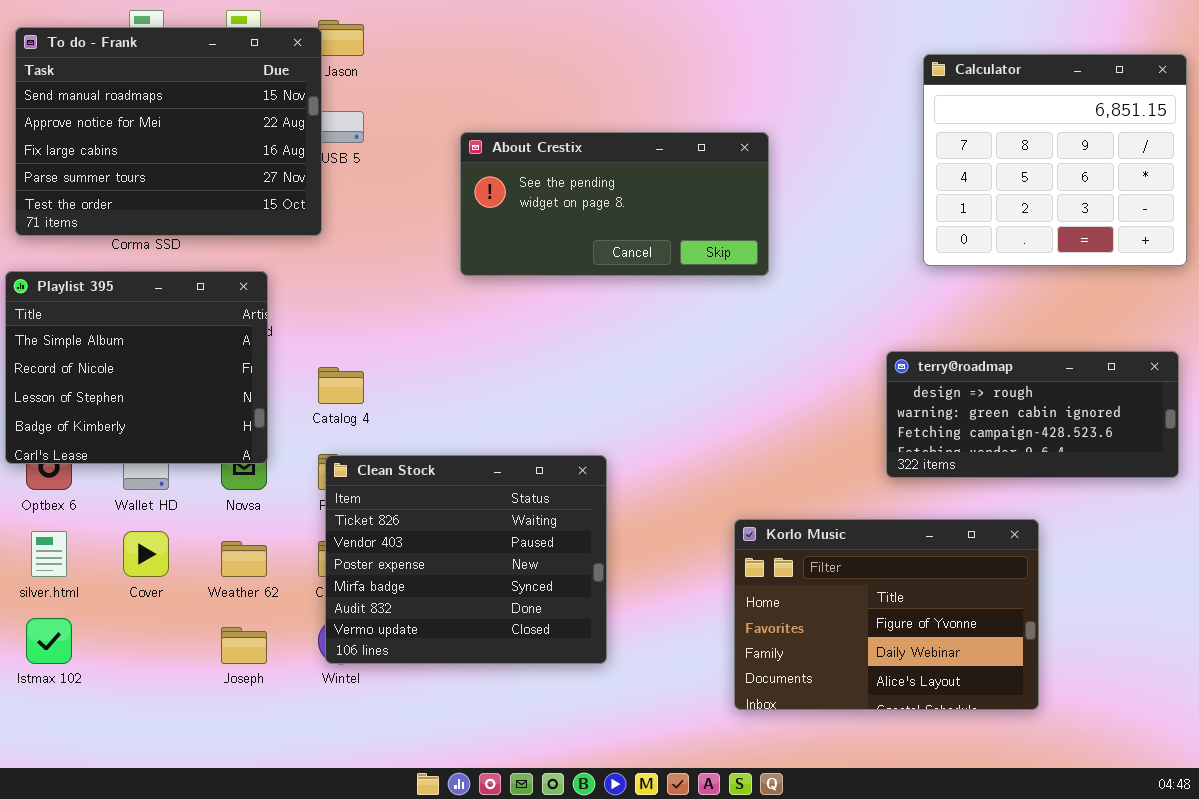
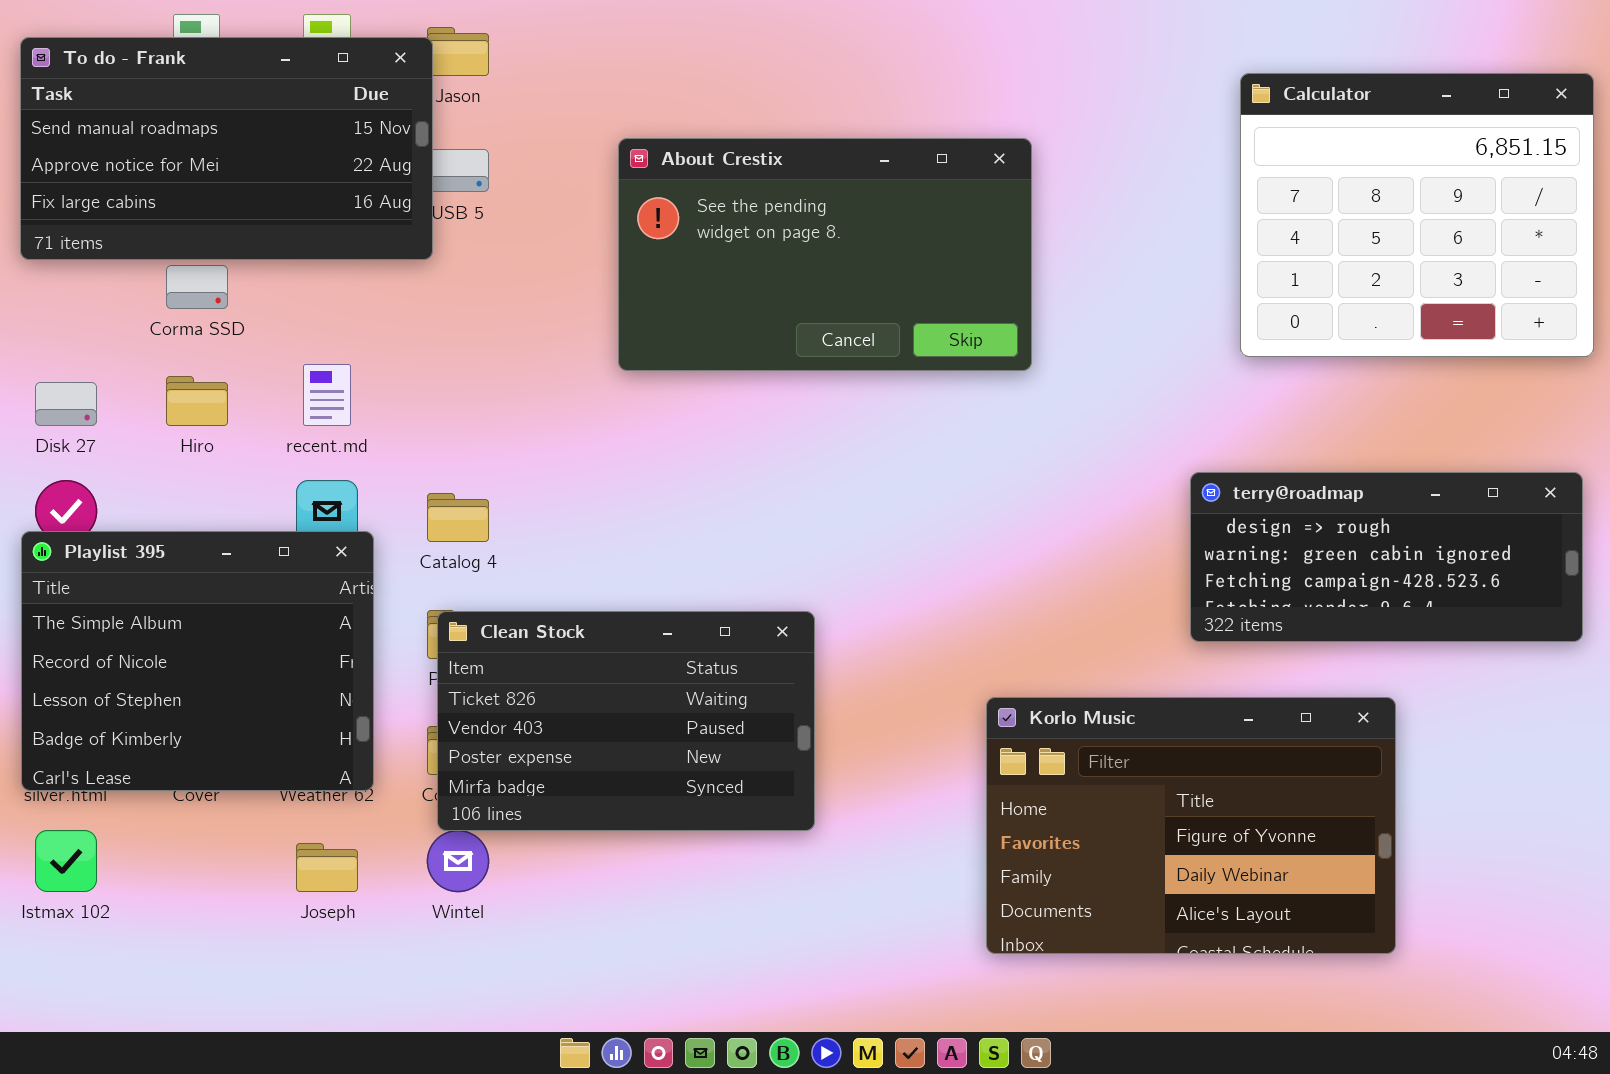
To do - Frank: [15,27,322,236] -> [20,37,433,260], resized
About Crestix: [460,132,769,276] -> [618,138,1032,371], resized
Playlist 395: [5,271,268,464] -> [21,531,374,791], moved
Clean Stock: [325,455,607,664] -> [437,611,815,831], resized

